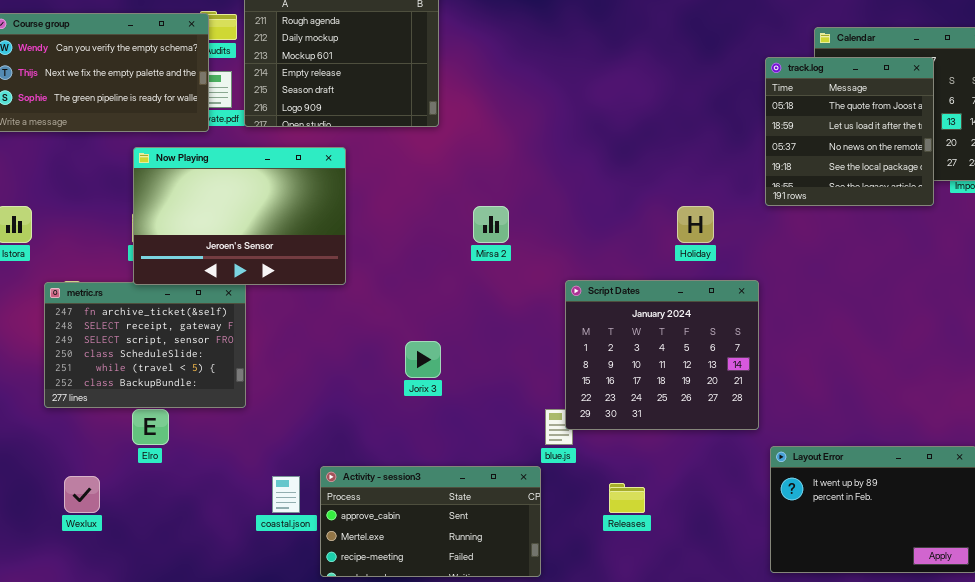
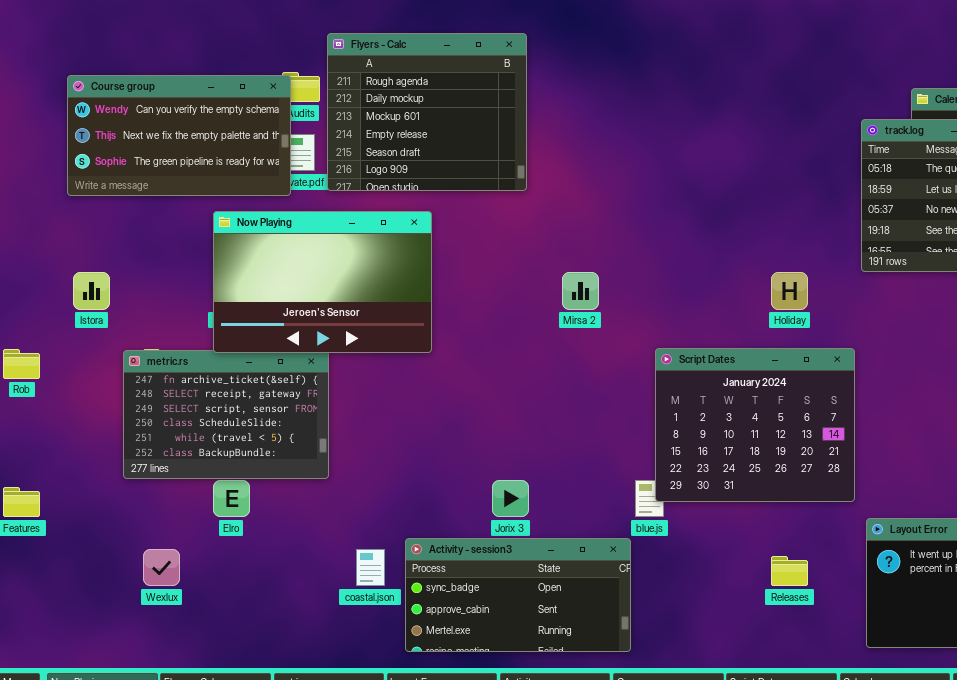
Jorix 3: [405,341,441,378] -> [492,480,529,517], moved
Activity - session3: [320,466,541,577] -> [405,538,631,652], scrolled up 1 row
Releases: [609,483,645,513] -> [771,556,808,586], moved

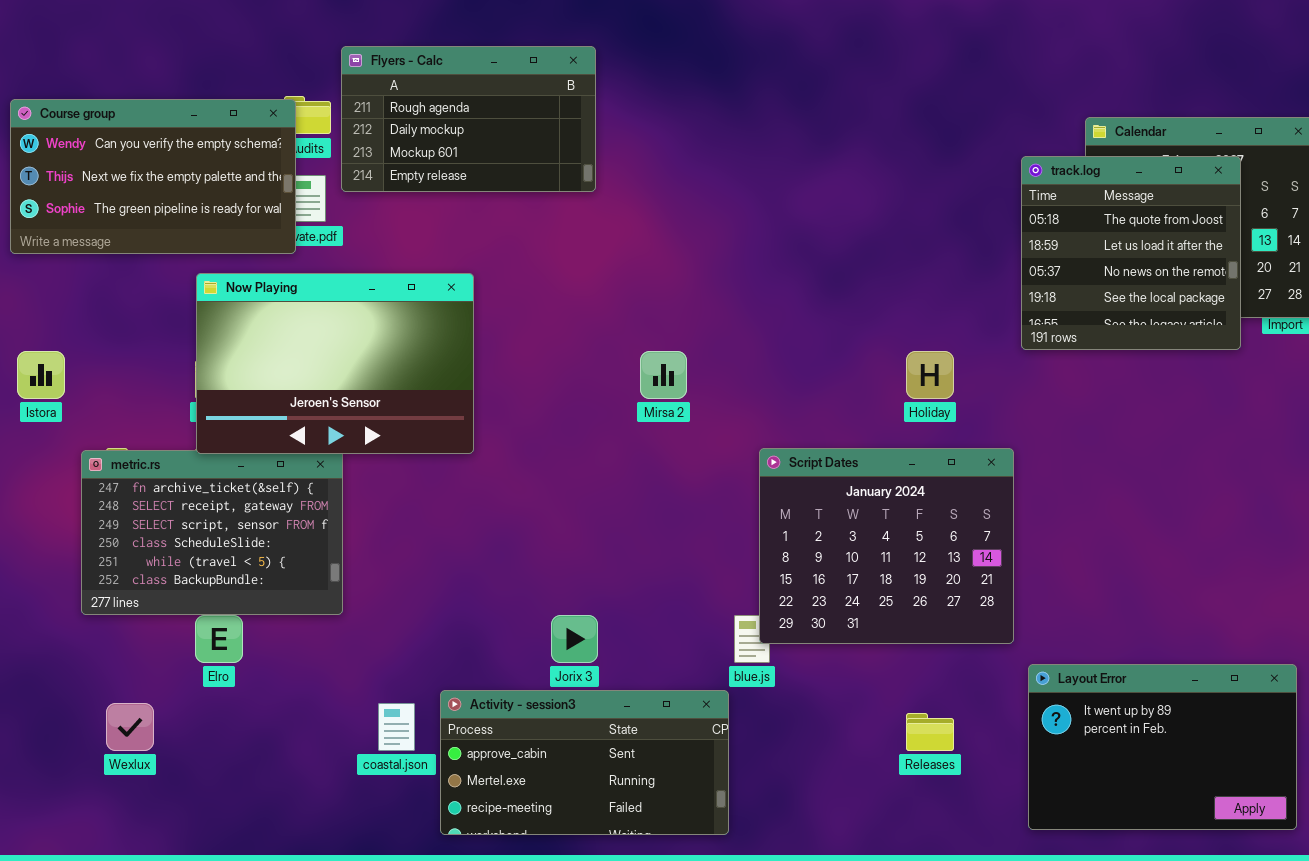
Flyers - Calc: [327,33,527,191] -> [341,46,596,192], resized
Activity - session3: [405,538,631,652] -> [440,690,729,835], scrolled down 1 row

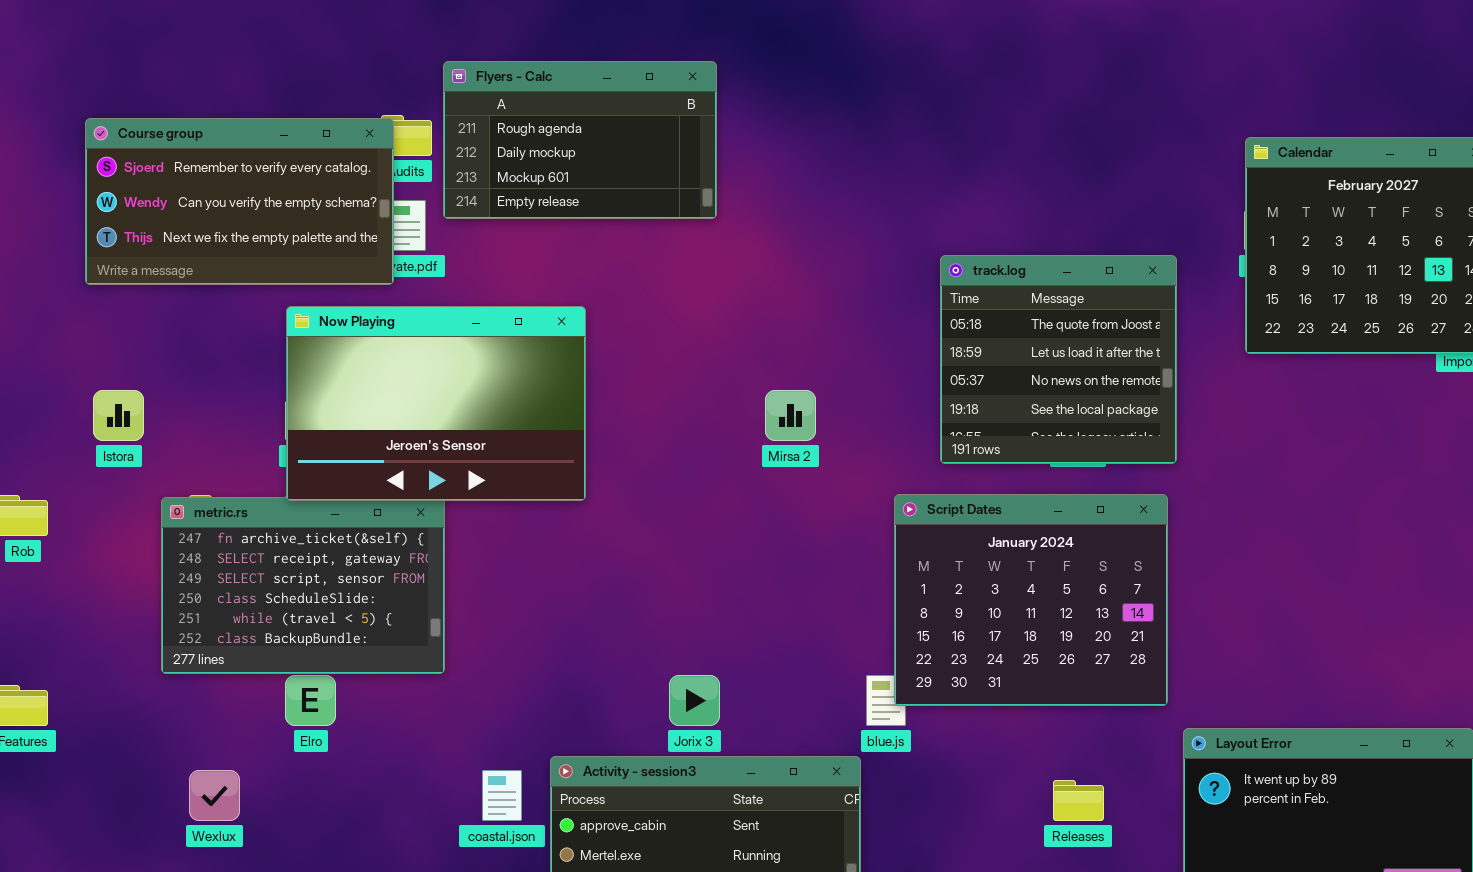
Course group: [10,99,296,254] -> [85,118,394,285], scrolled up 1 row
track.log: [1021,156,1241,350] -> [940,255,1177,464], moved

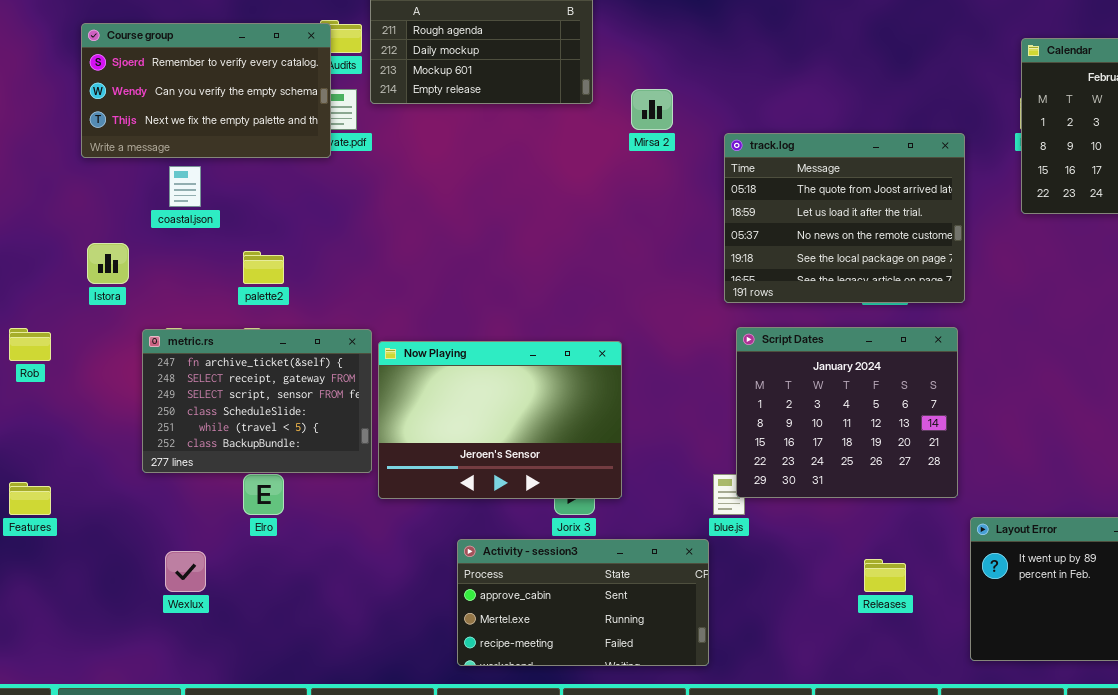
track.log: [940,255,1177,464] -> [724,133,965,303], resized
Now Playing: [286,306,586,501] -> [378,341,622,499], moved
Mirsa 2: [765,390,816,441] -> [631,89,673,130], moved
coastal.json: [482,770,522,821] -> [169,166,201,207], moved

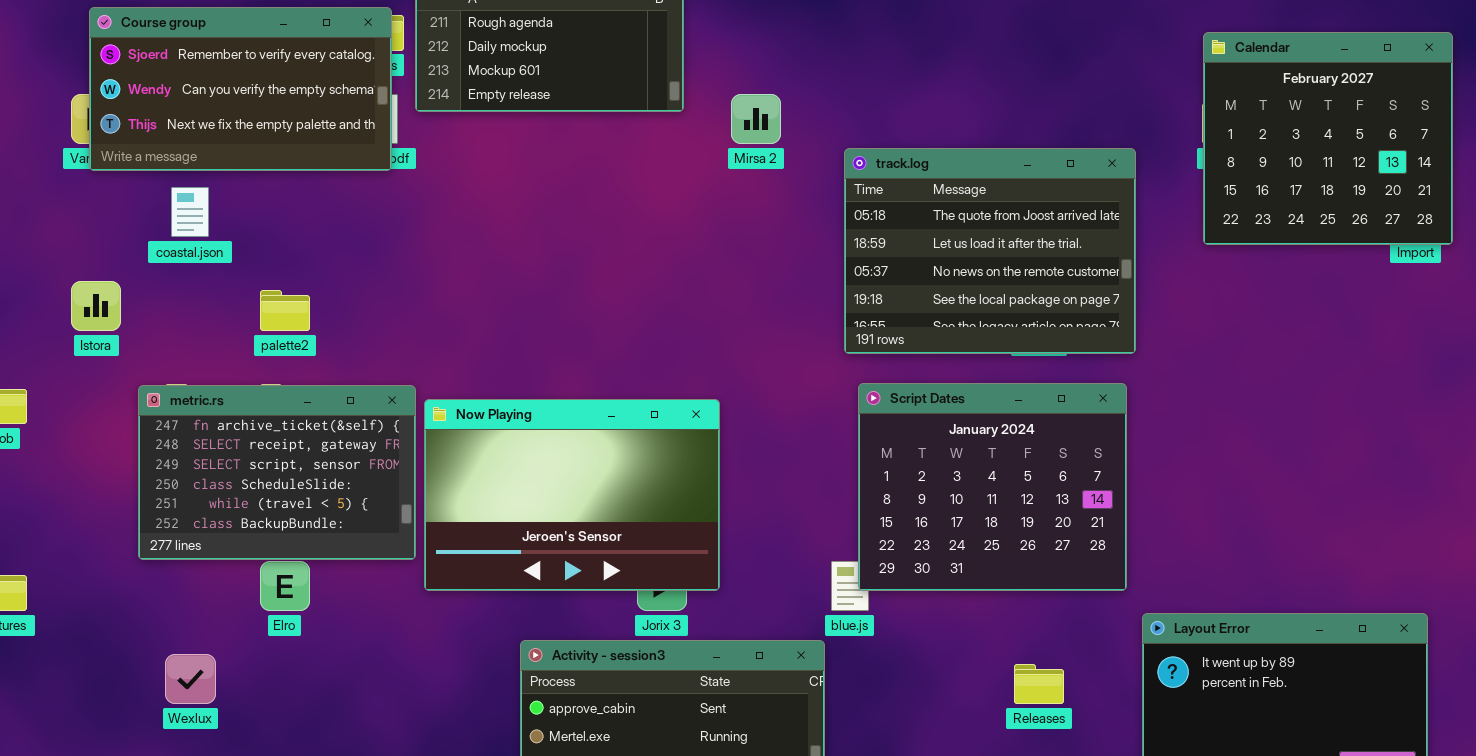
Course group: [81,23,331,158] -> [89,7,392,171], moved

